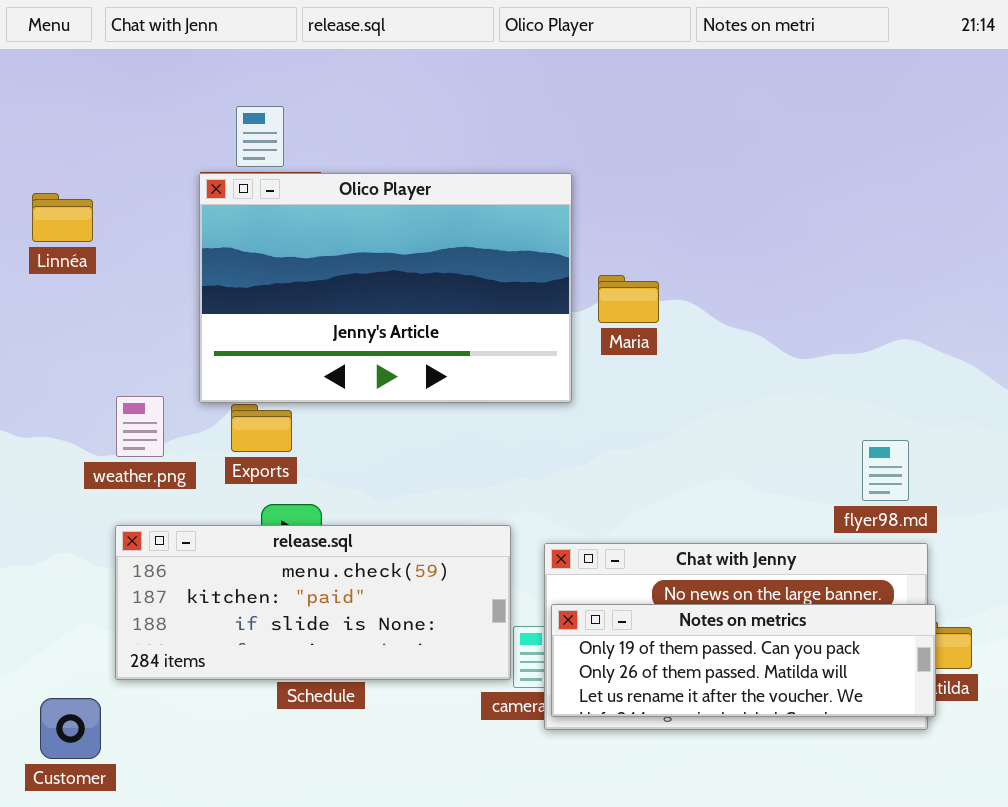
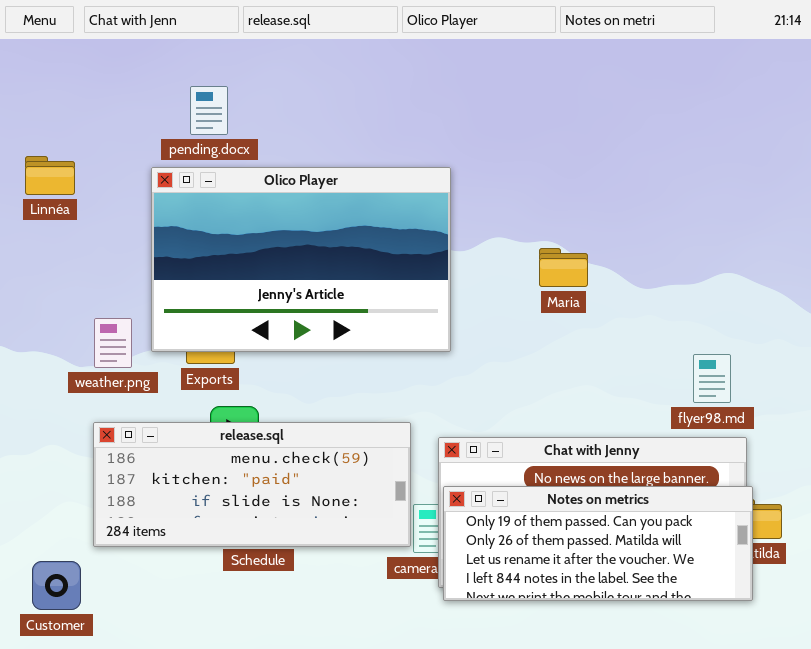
Olico Player: [199,173,572,403] -> [151,167,451,352], moved
Maria: [598,275,659,323] -> [539,248,588,287], moved
Notes on metrics: [551,604,936,717] -> [443,486,753,601], resized

